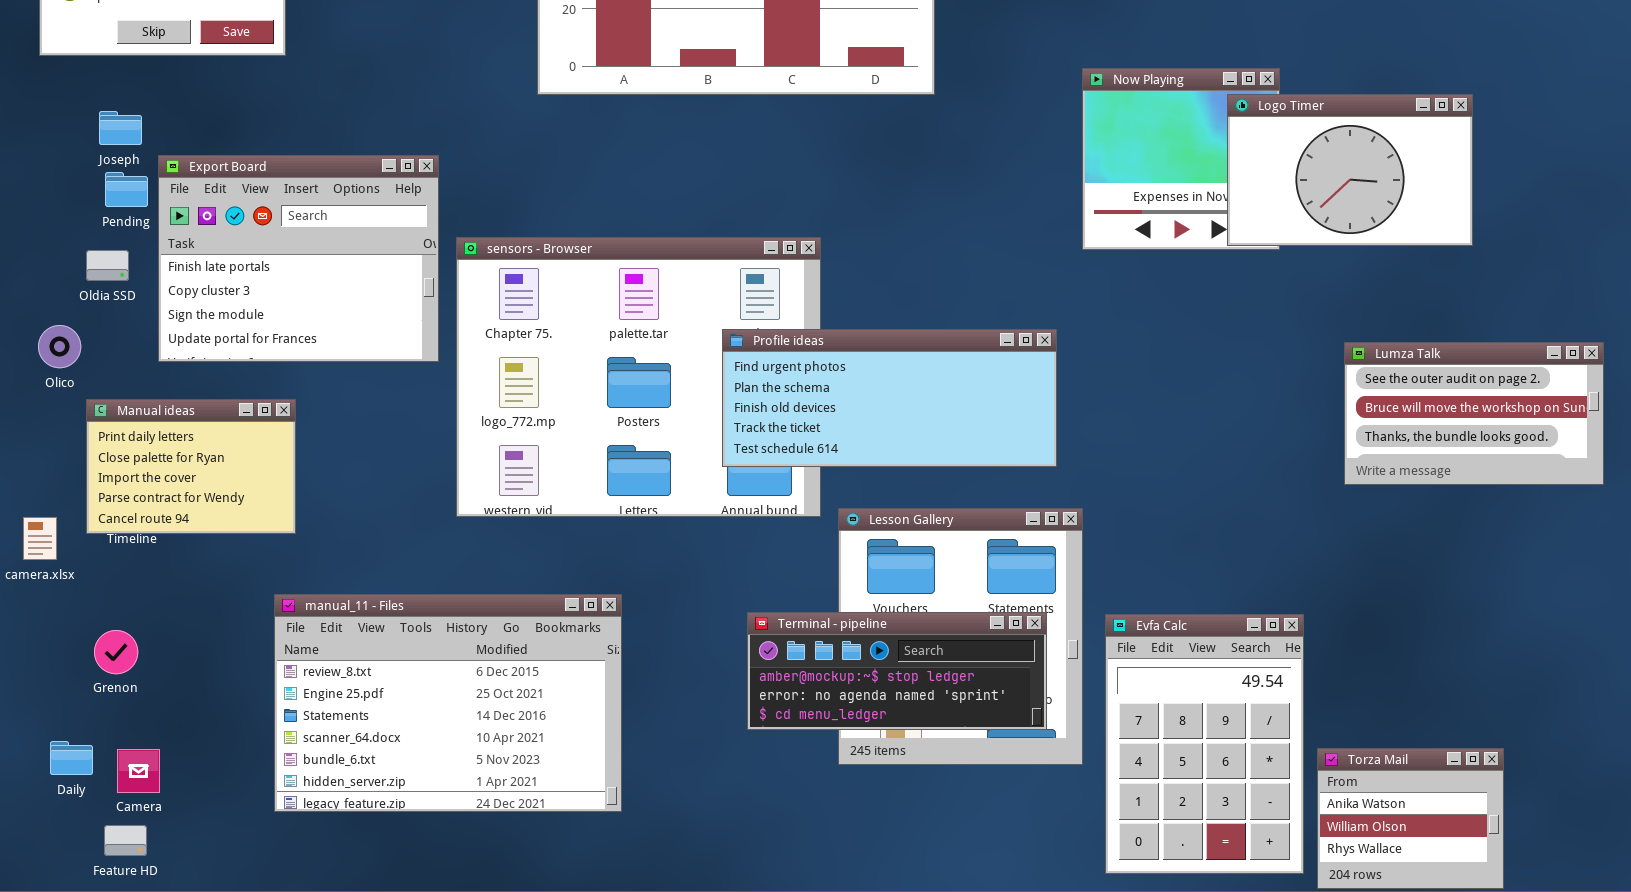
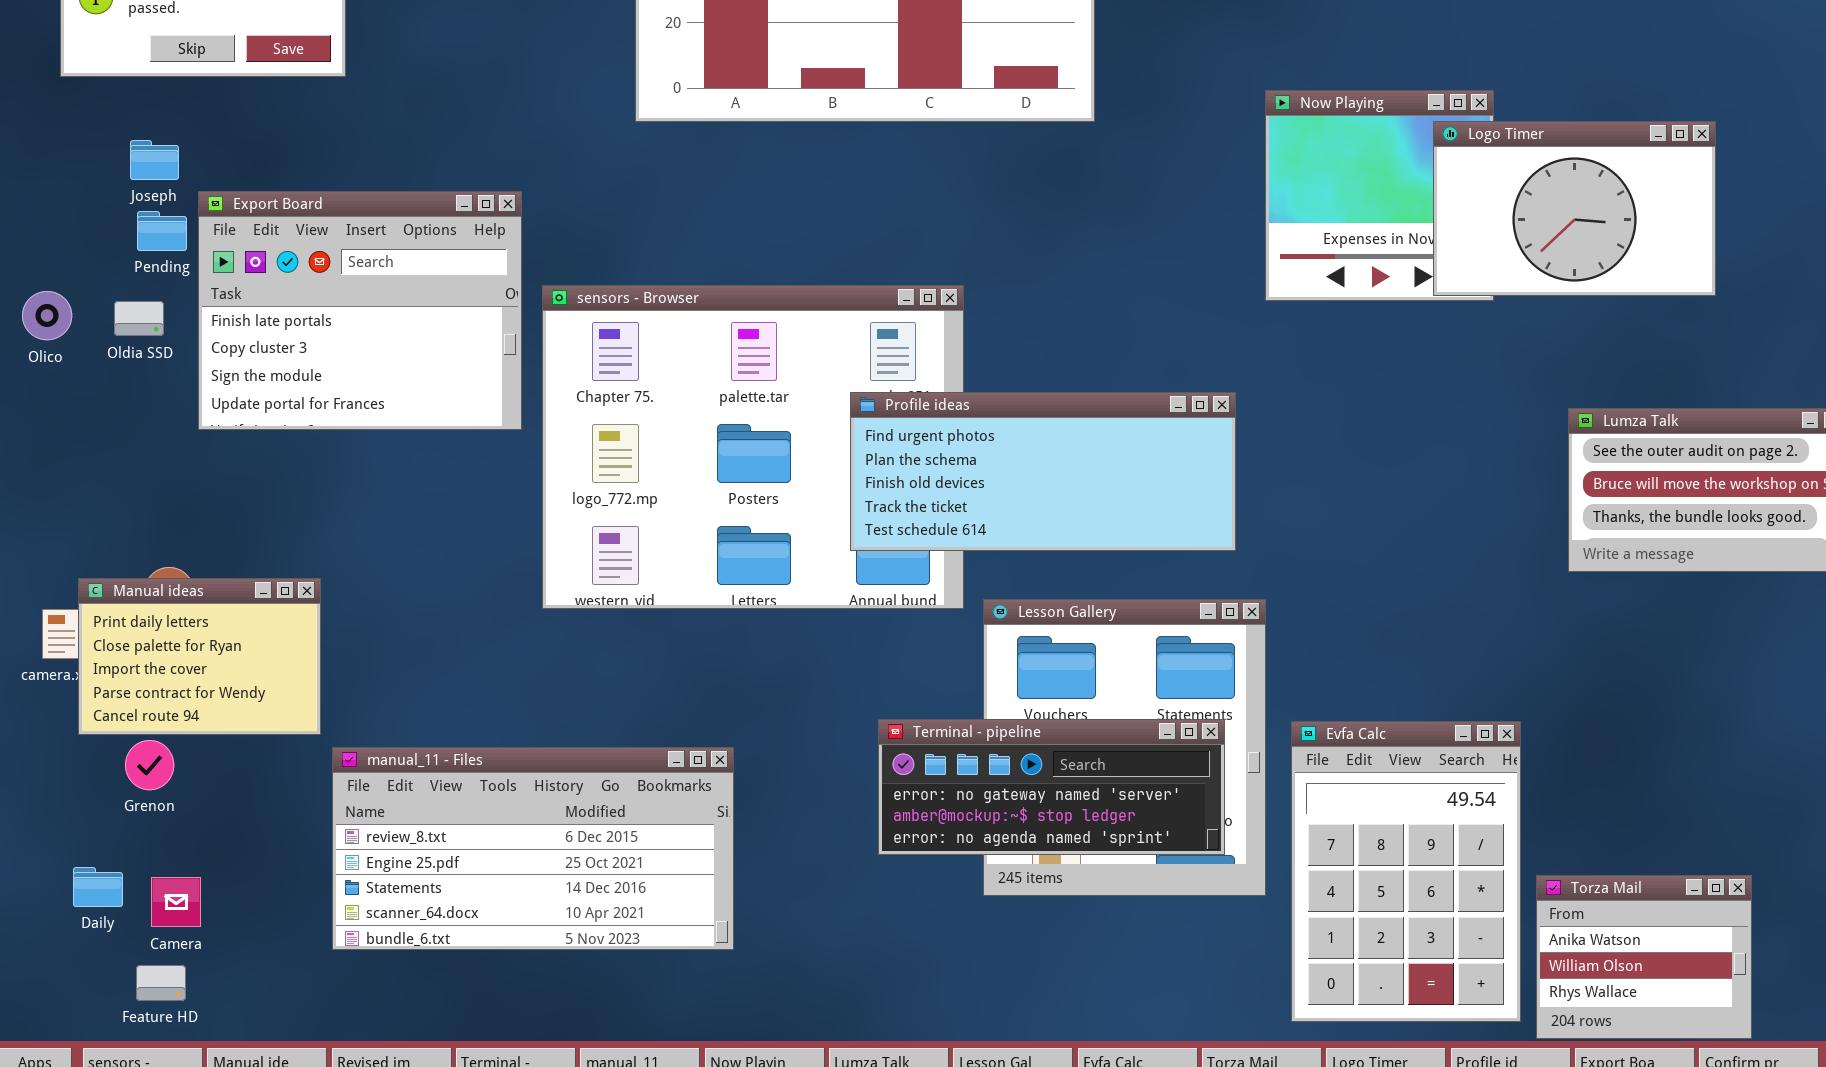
Olico: [38,325,81,368] -> [22,291,72,340], moved
Manual ideas: [86,399,296,534] -> [78,578,321,735], moved
manual_11 - Files: [274,594,622,812] -> [332,747,734,950], resized
Terminal - pipeline: [747,612,1047,730] -> [878,719,1225,855], scrolled up 1 row

